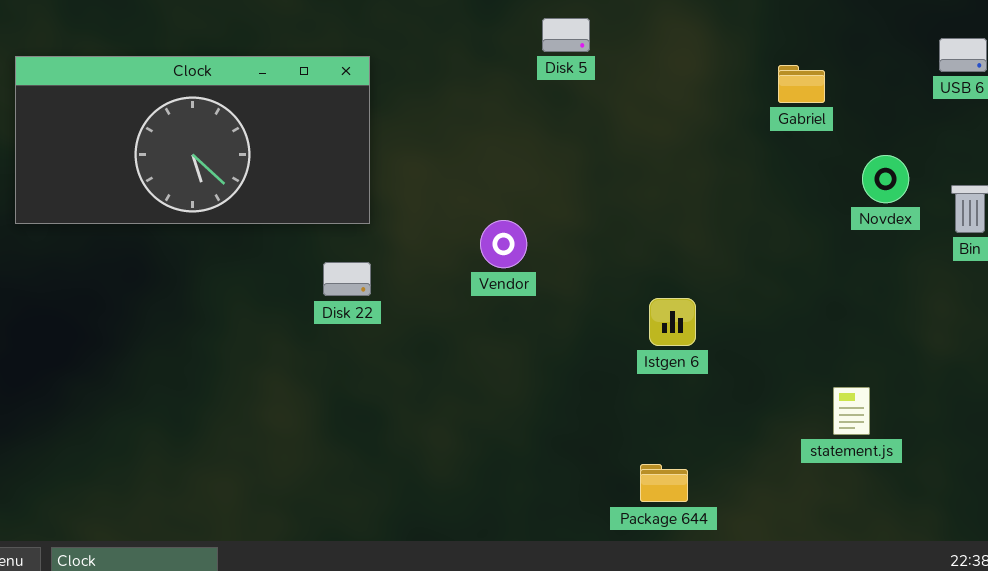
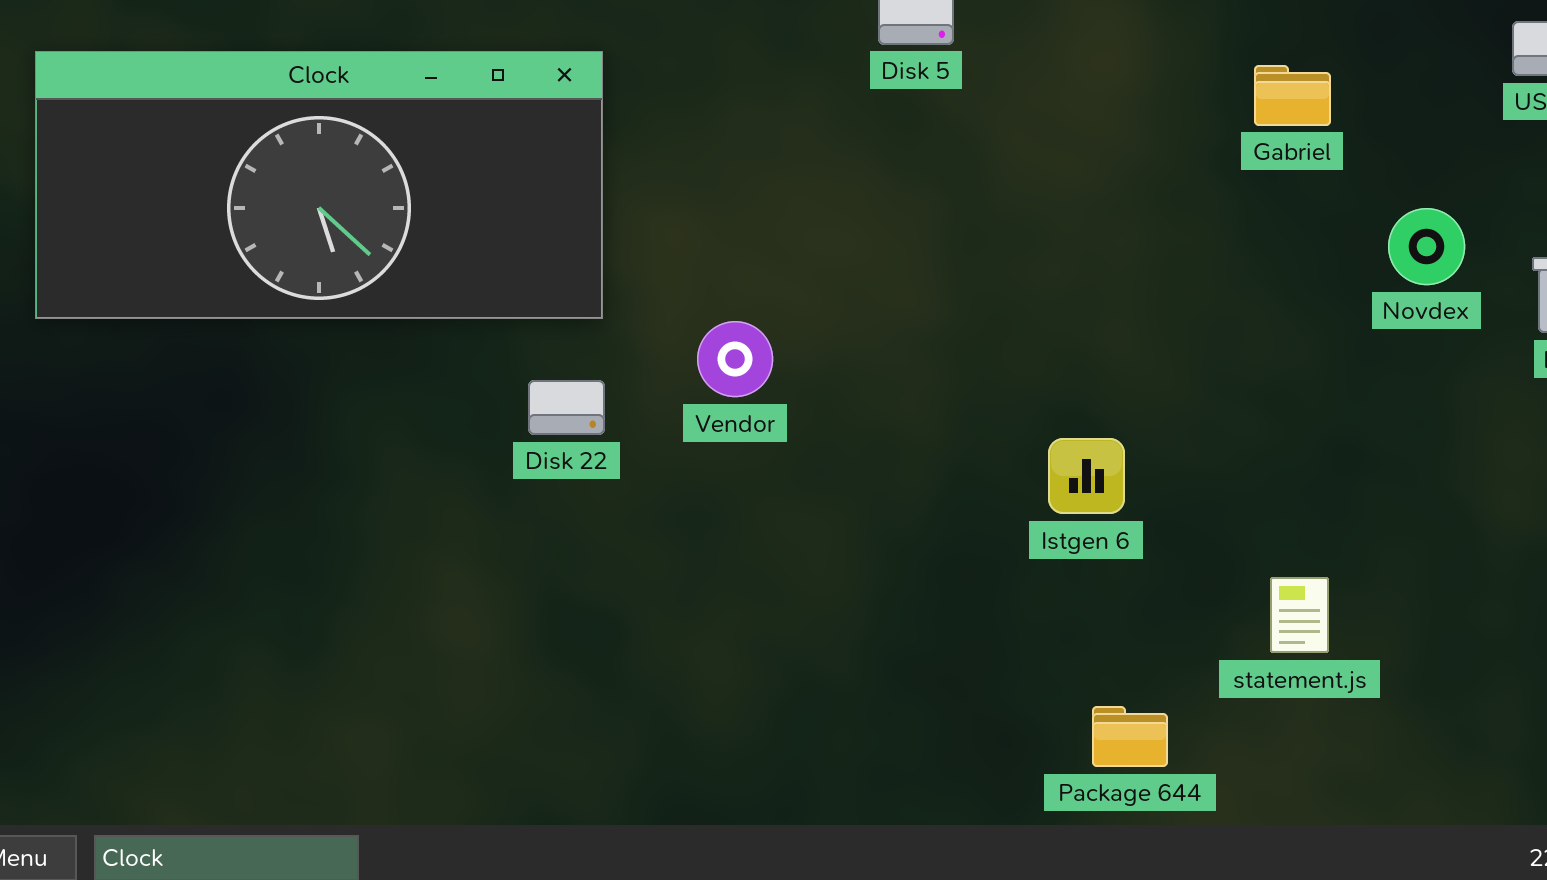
Vendor: [480,220,527,268] -> [697,321,773,397], moved
statement.js: [833,387,870,435] -> [1270,577,1329,653], moved
Package 644: [640,464,688,502] -> [1092,706,1168,767], moved

